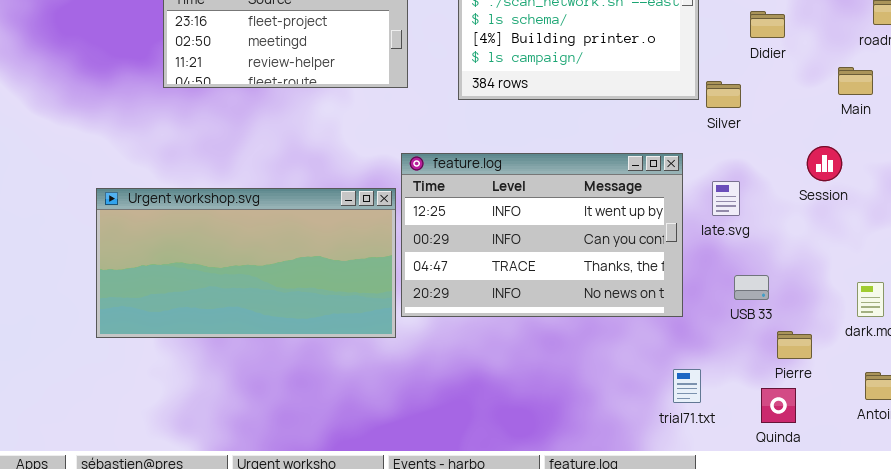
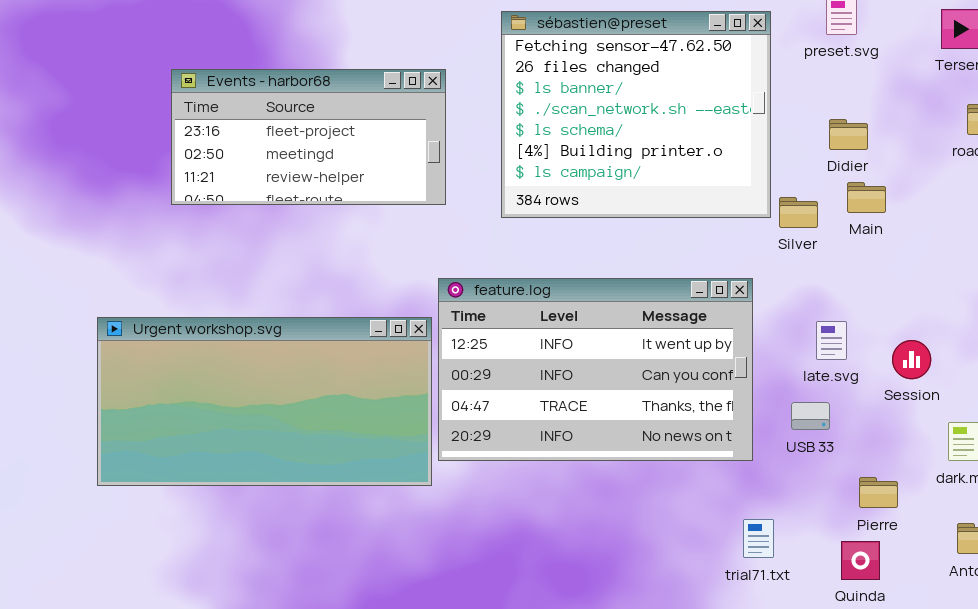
Main: [838,67,873,95] -> [847,182,886,213], moved
Session: [807,146,842,181] -> [892,340,931,379], moved
late.svg: [712,181,740,216] -> [816,321,847,360], moved
USB 33: [734,275,769,300] -> [791,402,830,430], moved

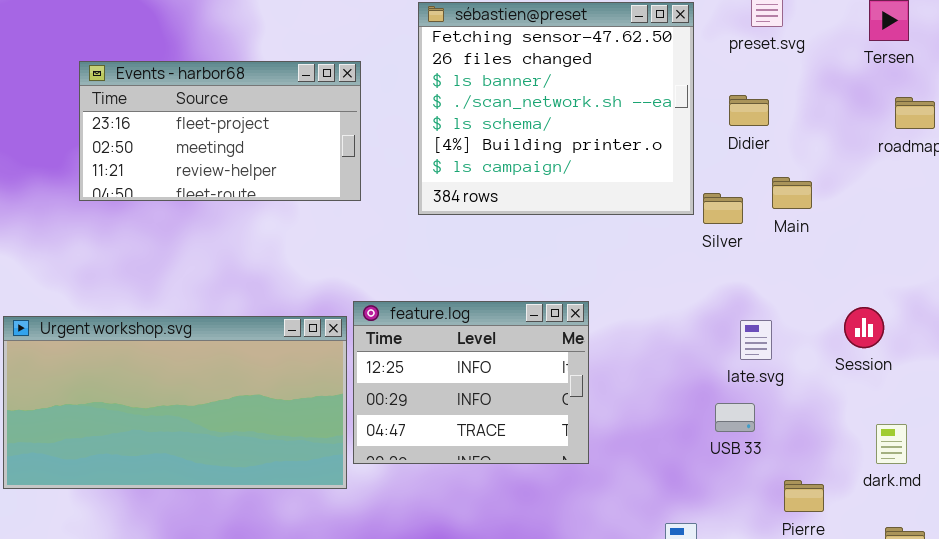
Didier: [829,119,868,150] -> [729,95,769,126], moved
feature.log: [438,278,753,461] -> [353,301,589,464], resized
Session: [892,340,931,379] -> [844,307,884,348], moved

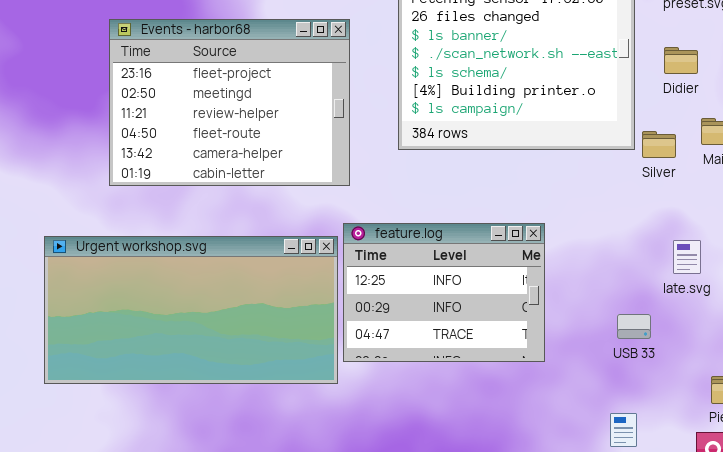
Events - harbor68: [79,61,361,201] -> [109,19,350,186], resized
USB 33: [715,403,755,432] -> [617,314,651,339], moved

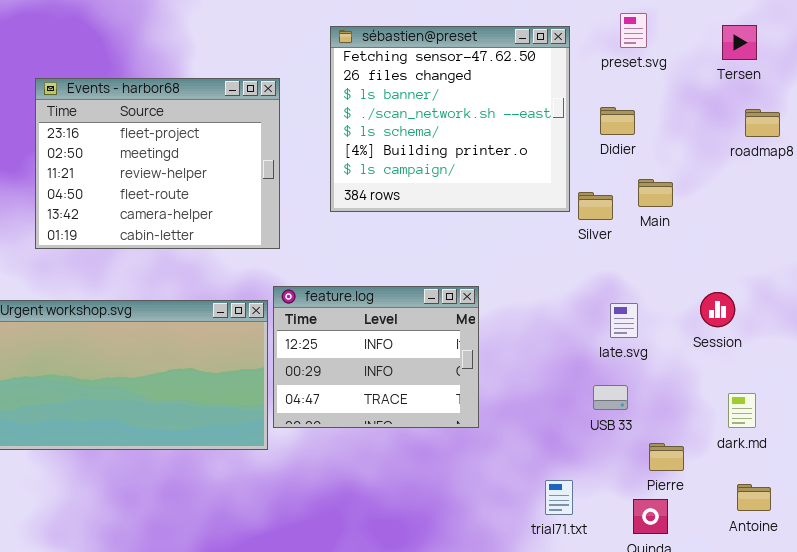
USB 33: [617,314,651,339] -> [593,385,628,410], moved

